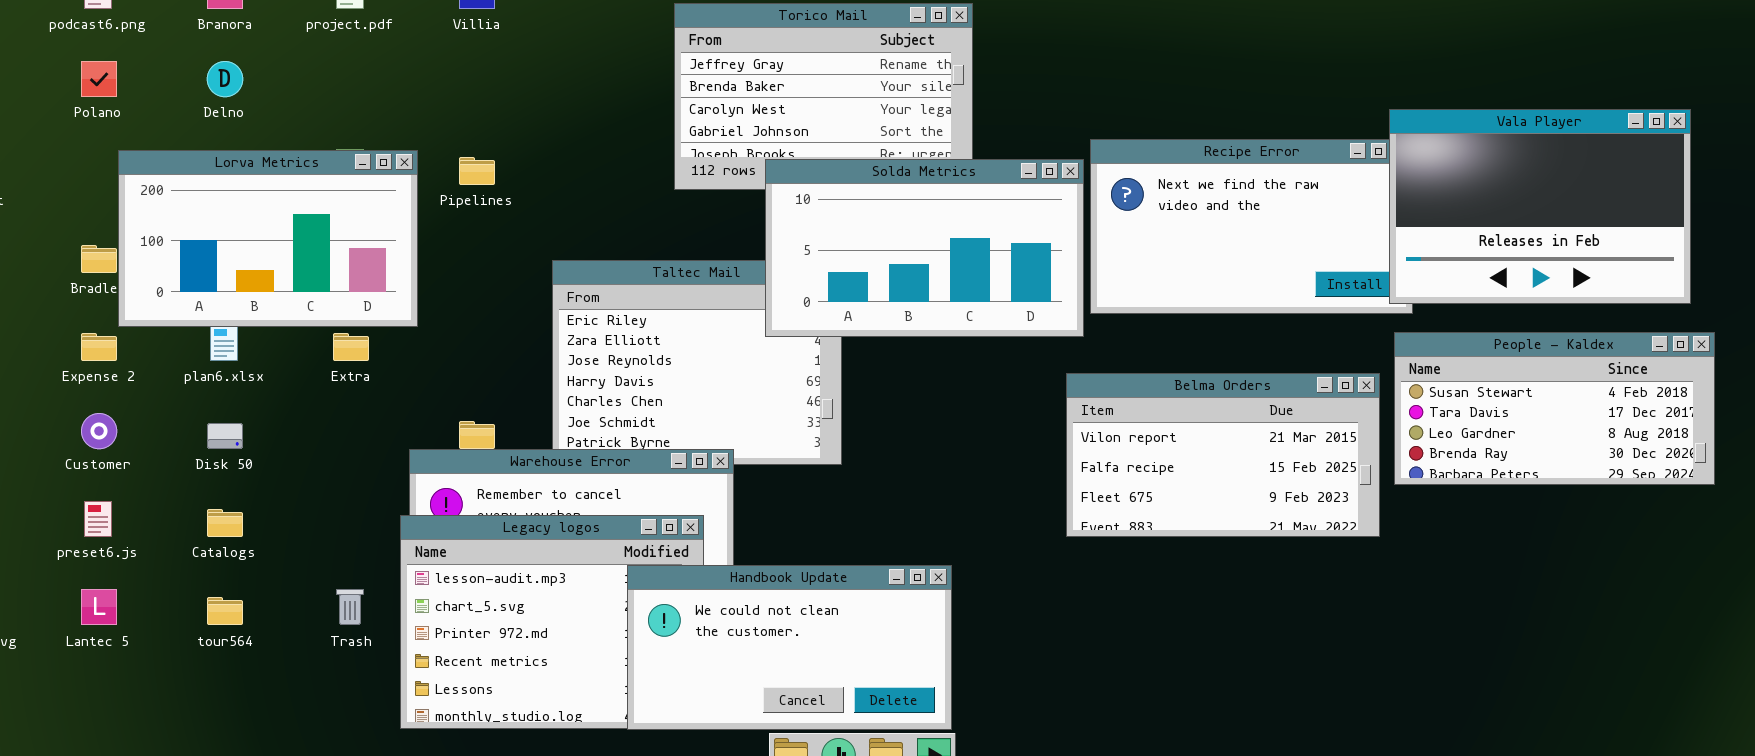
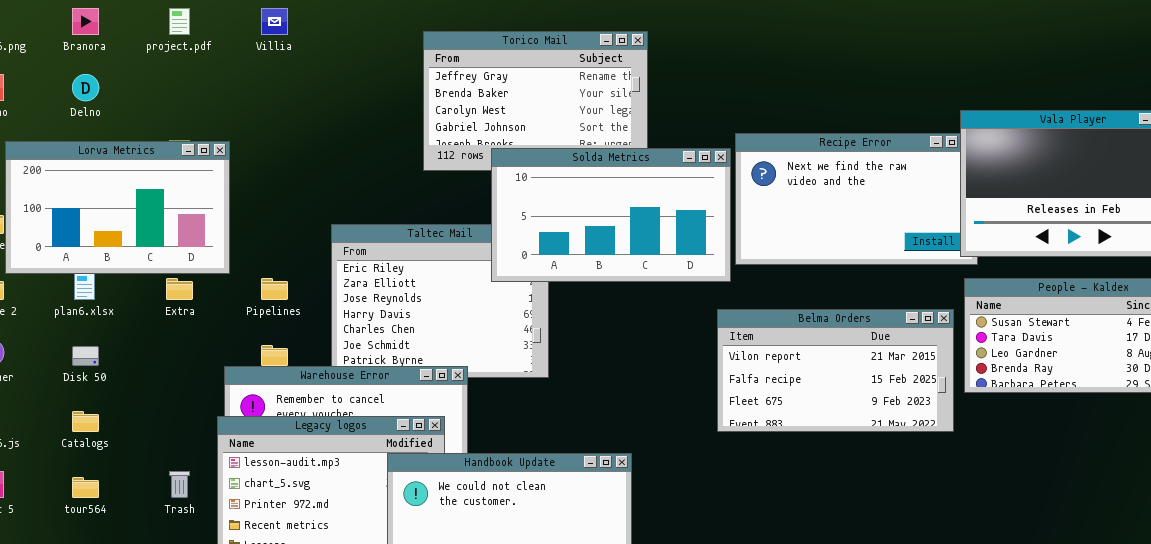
Pipelines: [459,157,495,185] -> [261,278,288,300], moved

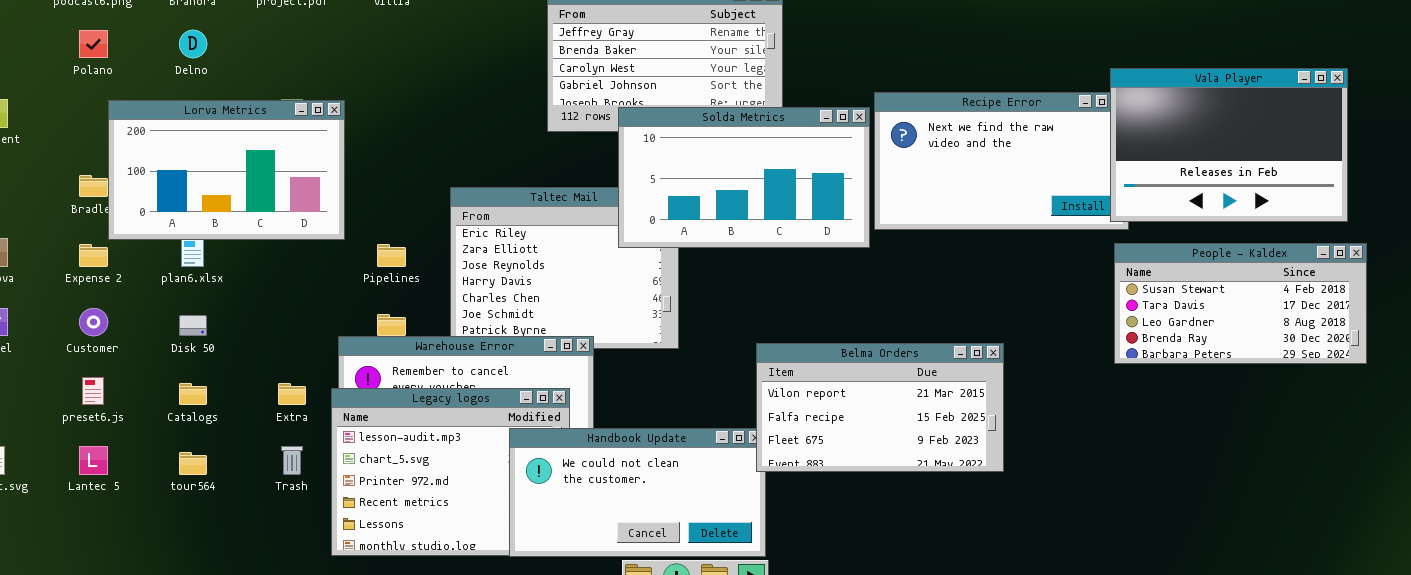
Extra: [166,278,193,300] -> [278,383,306,405], moved
Belma Orders: [717,309,954,432] -> [756,343,1004,472], moved

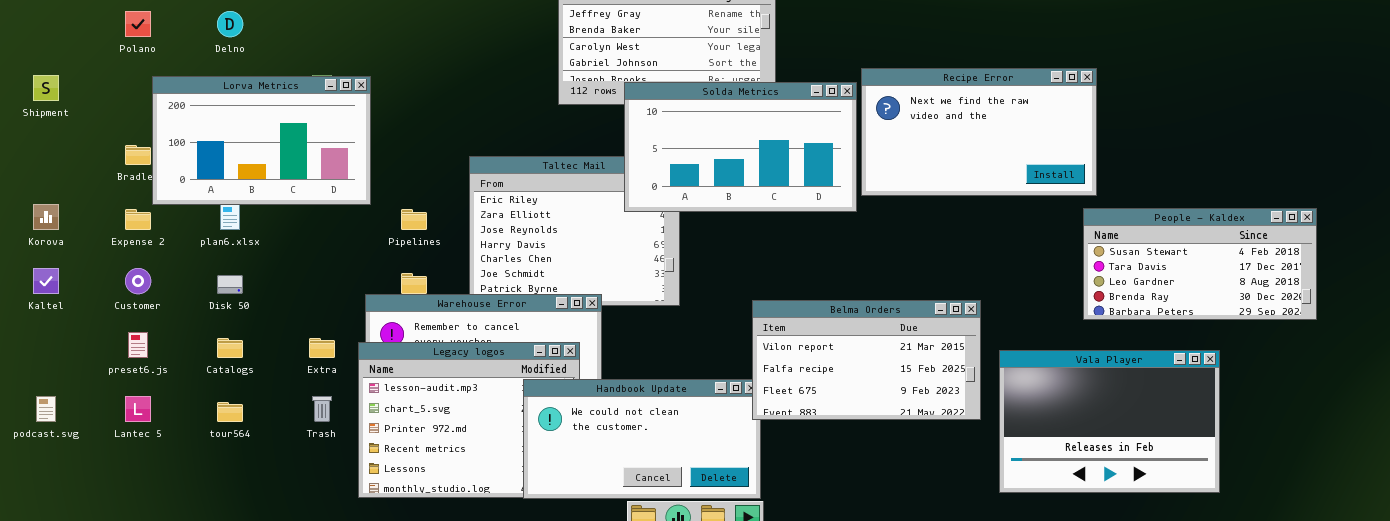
Vala Player: [1110,68,1348,222] -> [999,350,1220,493], moved

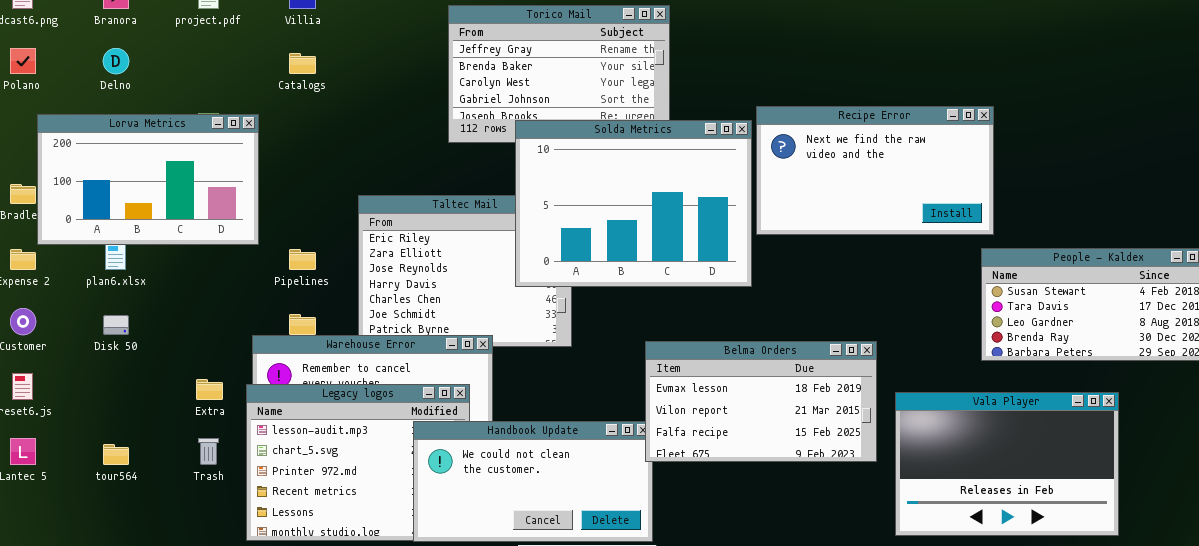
Solda Metrics: [624,82,857,212] -> [515,120,752,287], resized
Belma Orders: [752,300,981,420] -> [645,341,877,462], scrolled up 1 row
Catalogs: [217,338,243,358] -> [289,53,316,74], moved

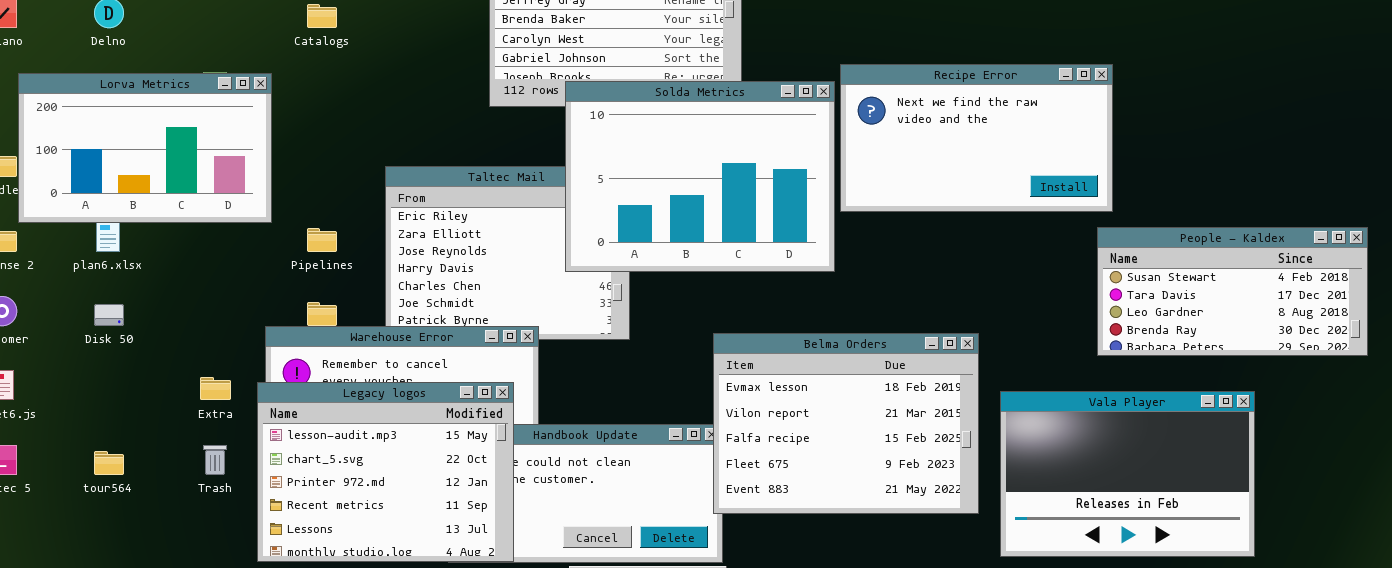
Belma Orders: [645,341,877,462] -> [713,333,979,514], resized
Legacy logos: [246,384,470,541] -> [257,382,514,562], raised

